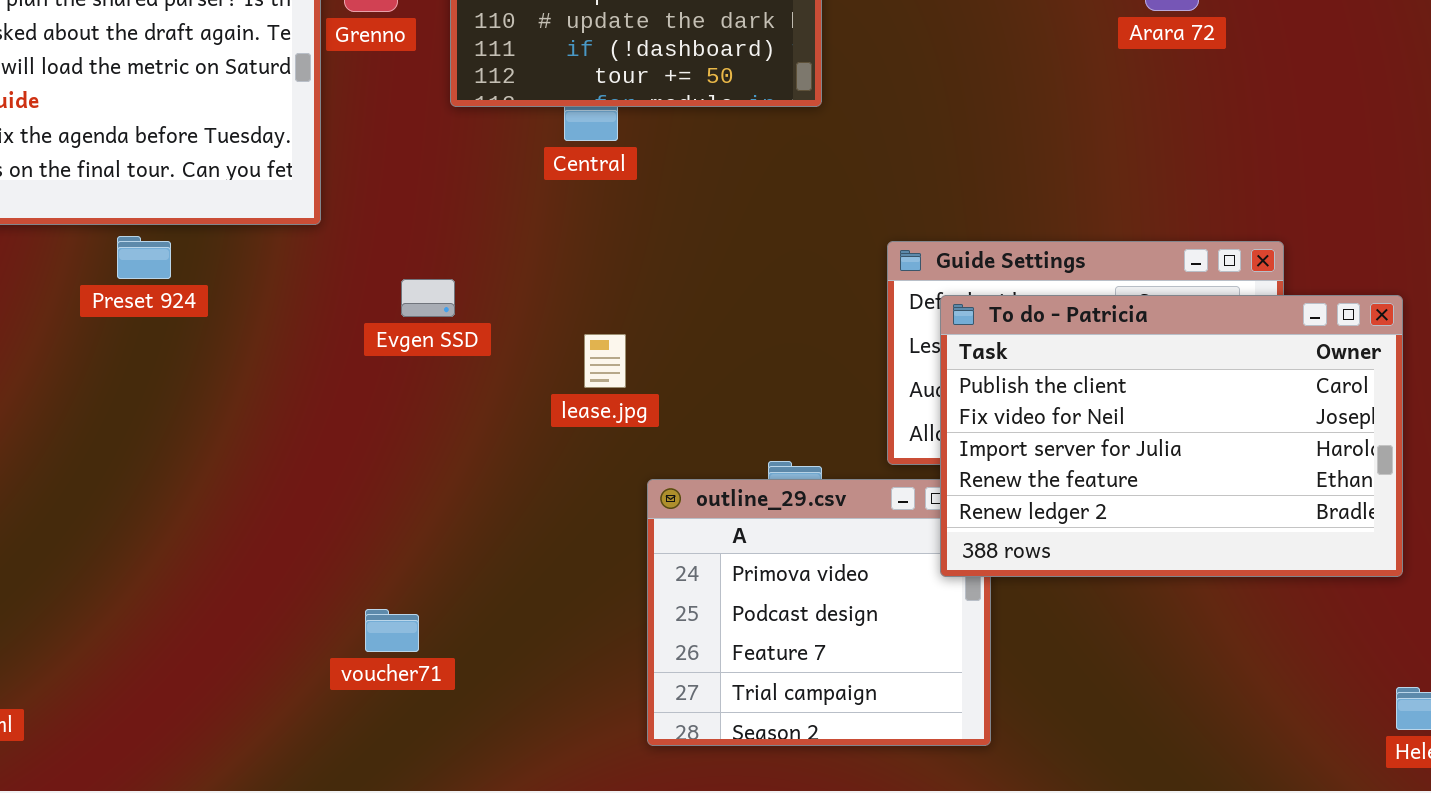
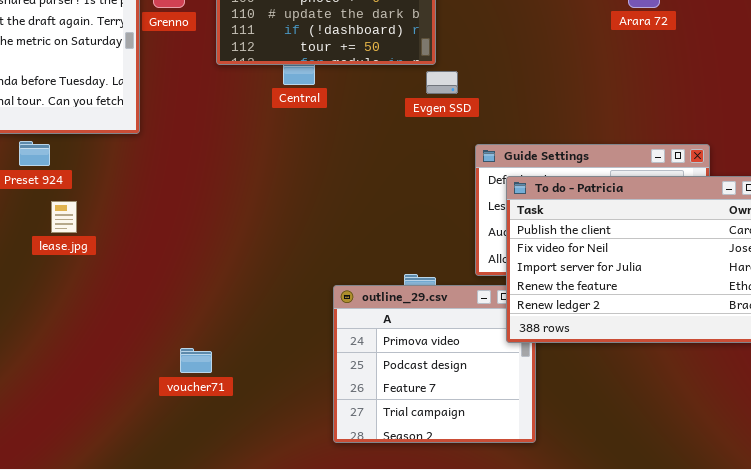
Evgen SSD: [401,279,455,317] -> [426,71,458,94], moved
lease.jpg: [584,334,626,388] -> [51,201,77,233], moved
voucher71: [365,609,419,652] -> [180,348,212,373], moved

